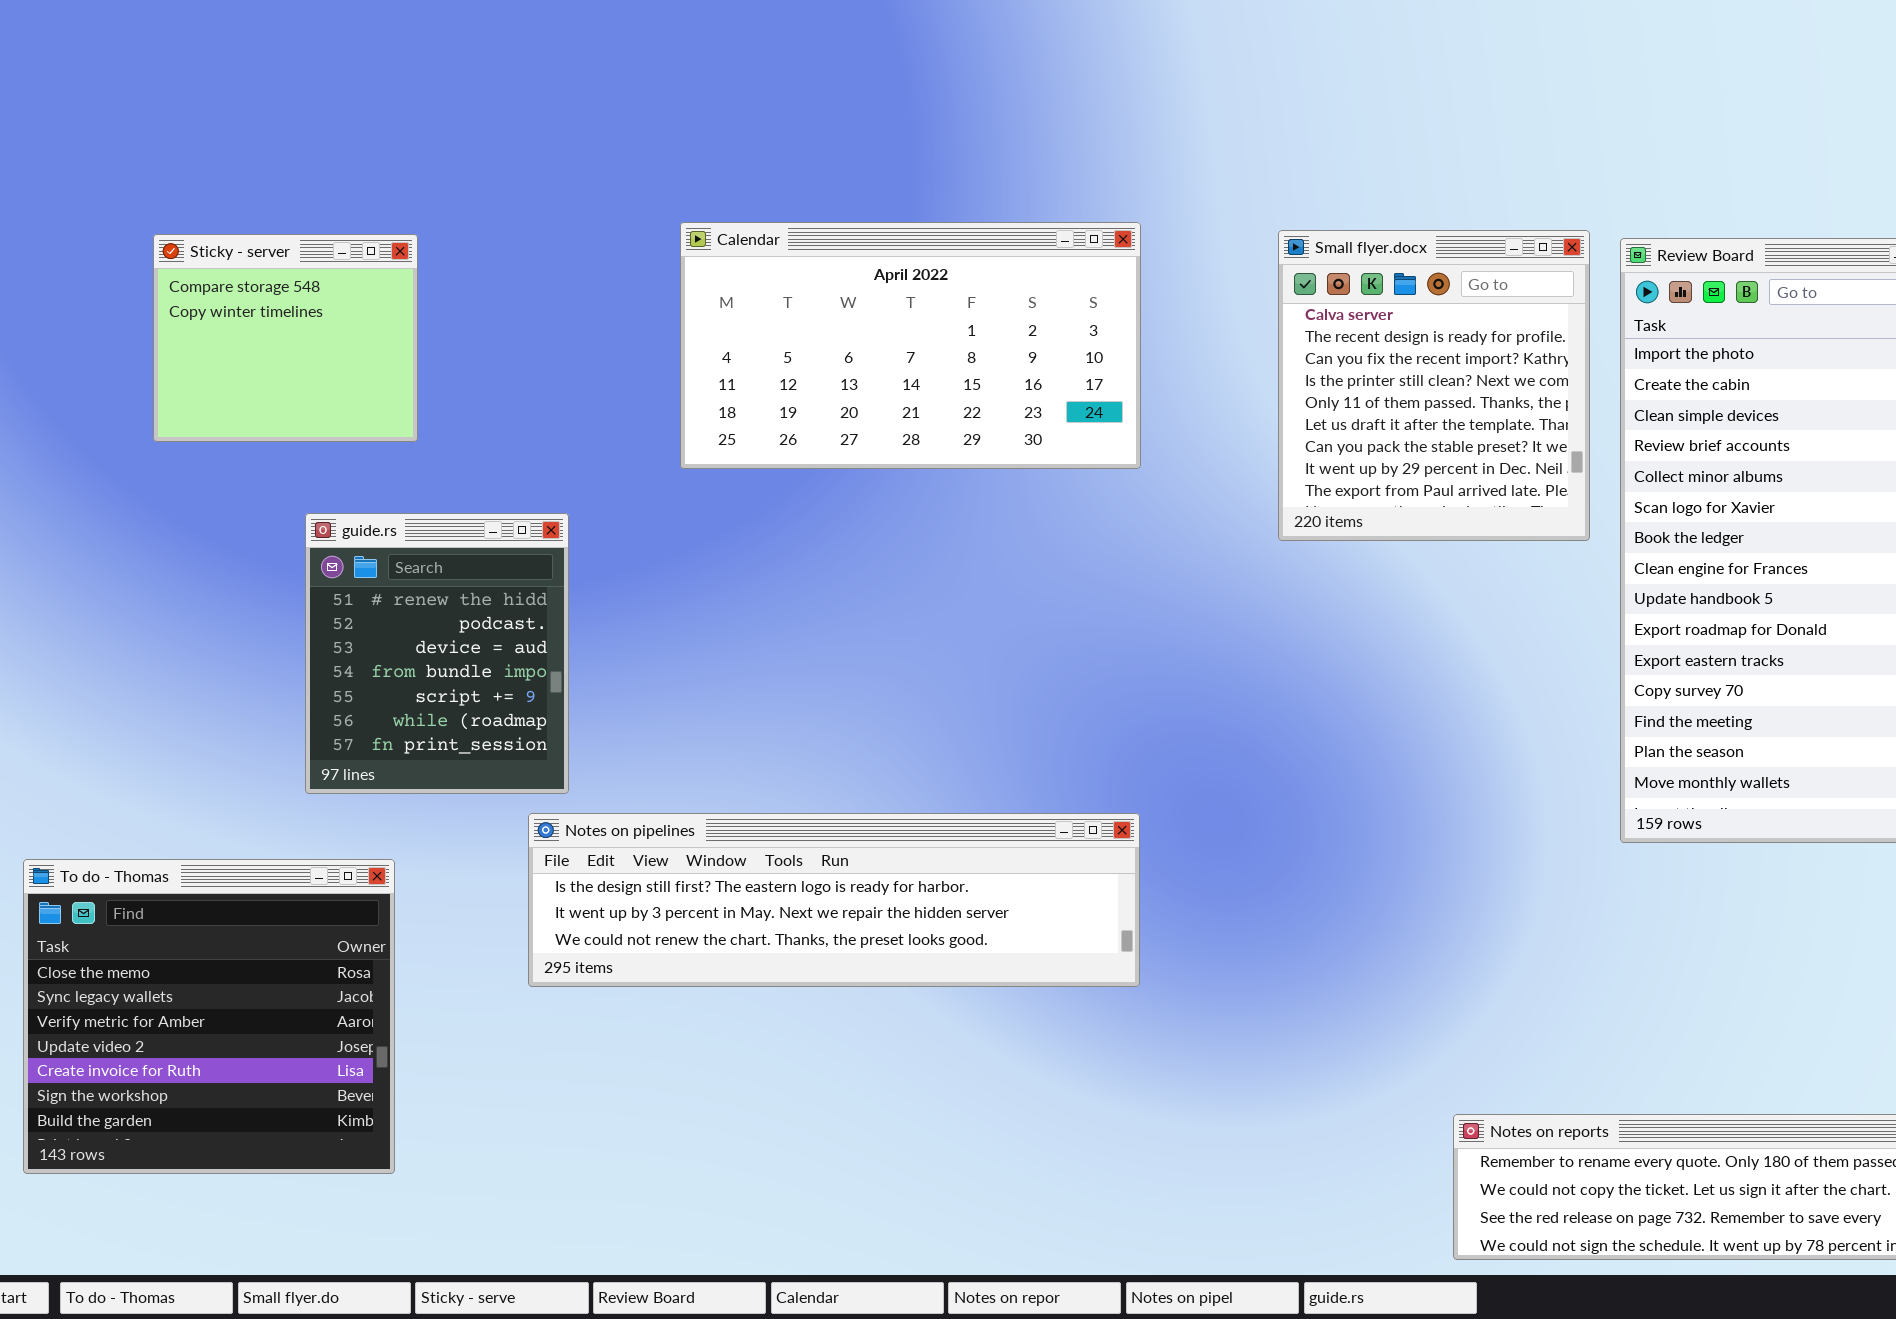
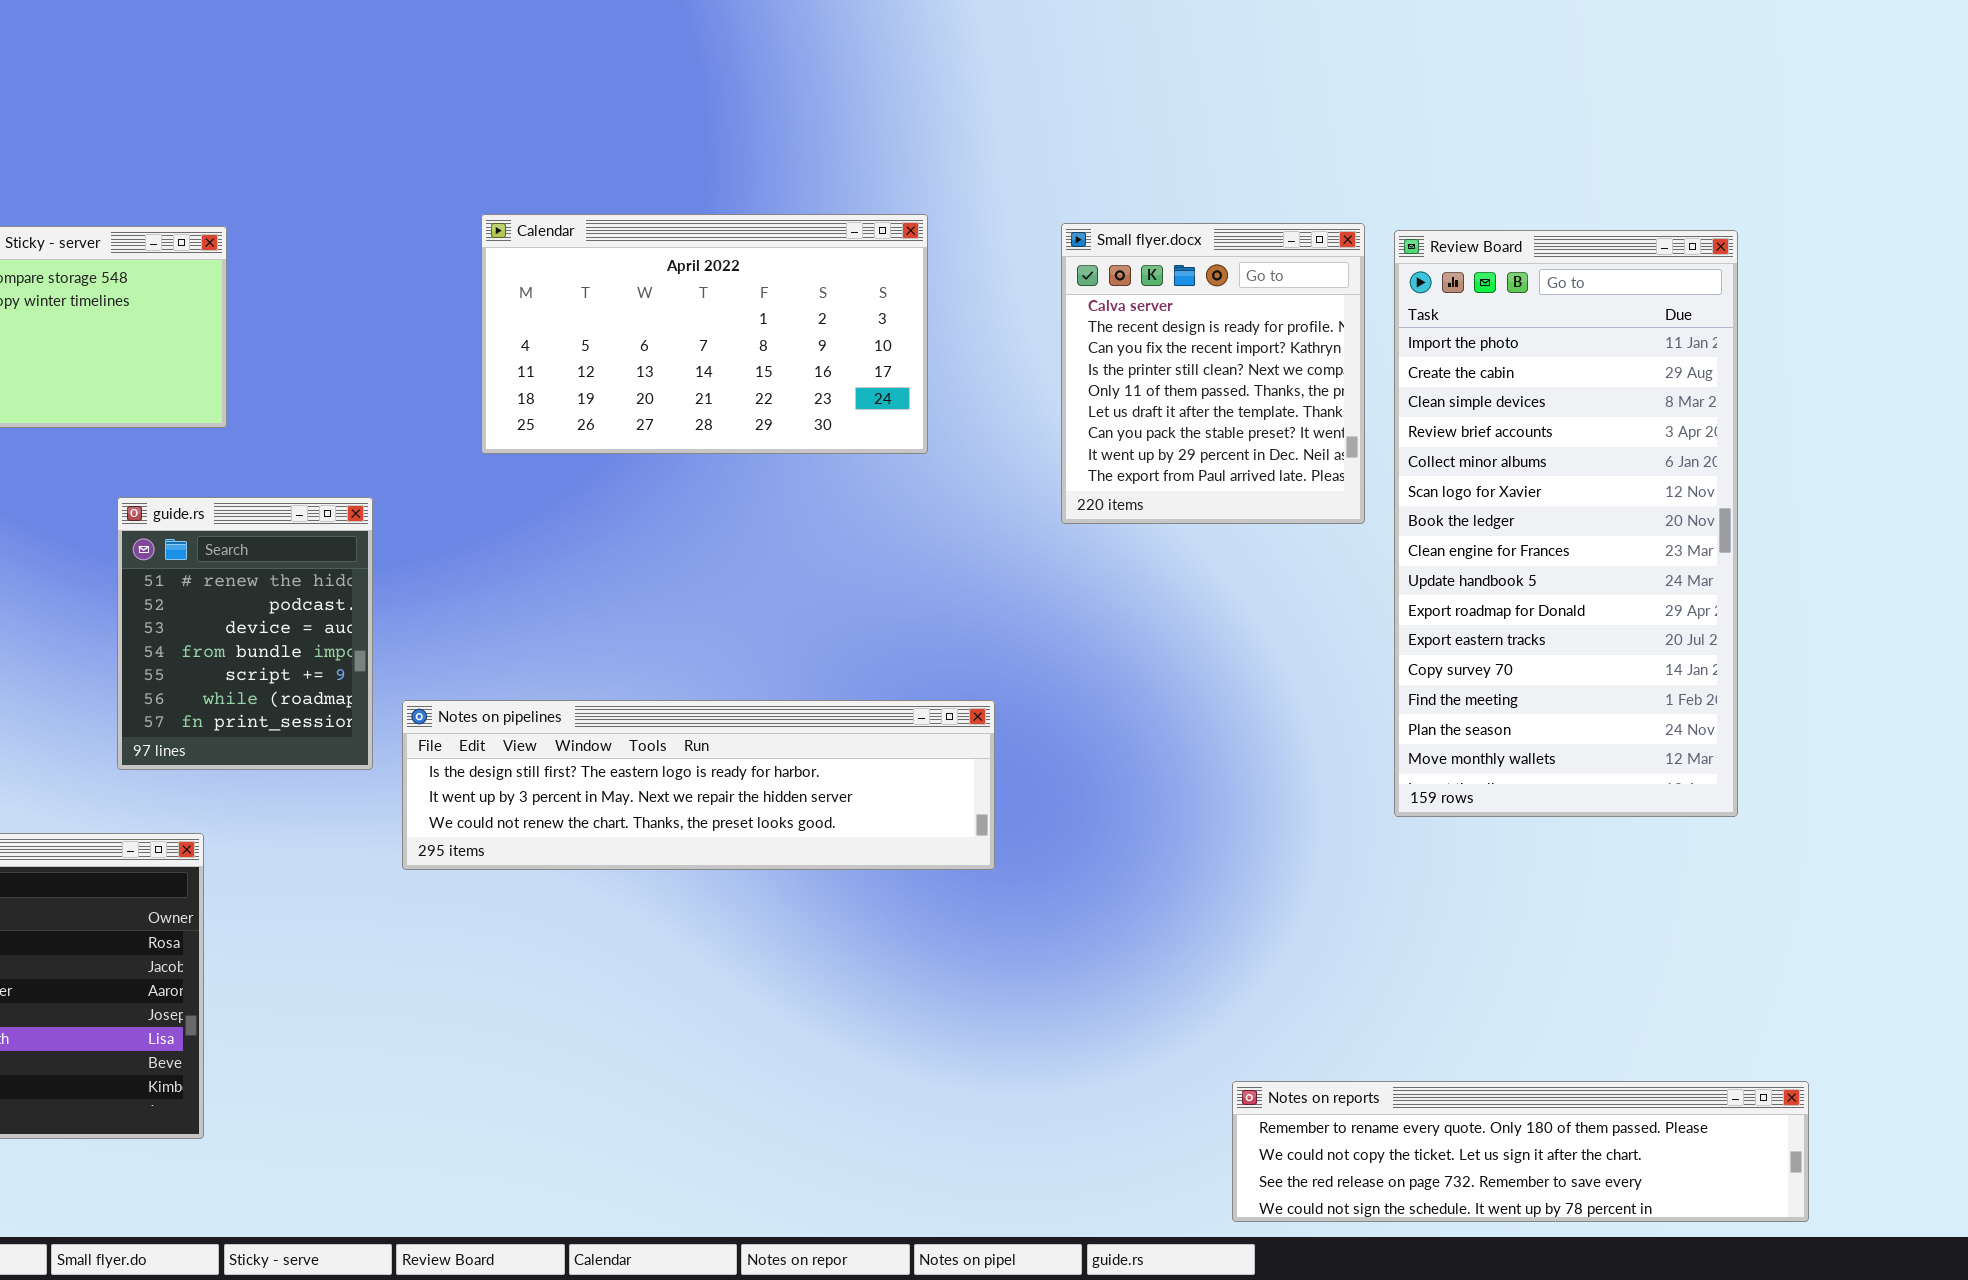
Notes on pipelines: [528,813,1140,987] -> [402,700,995,870], moved

